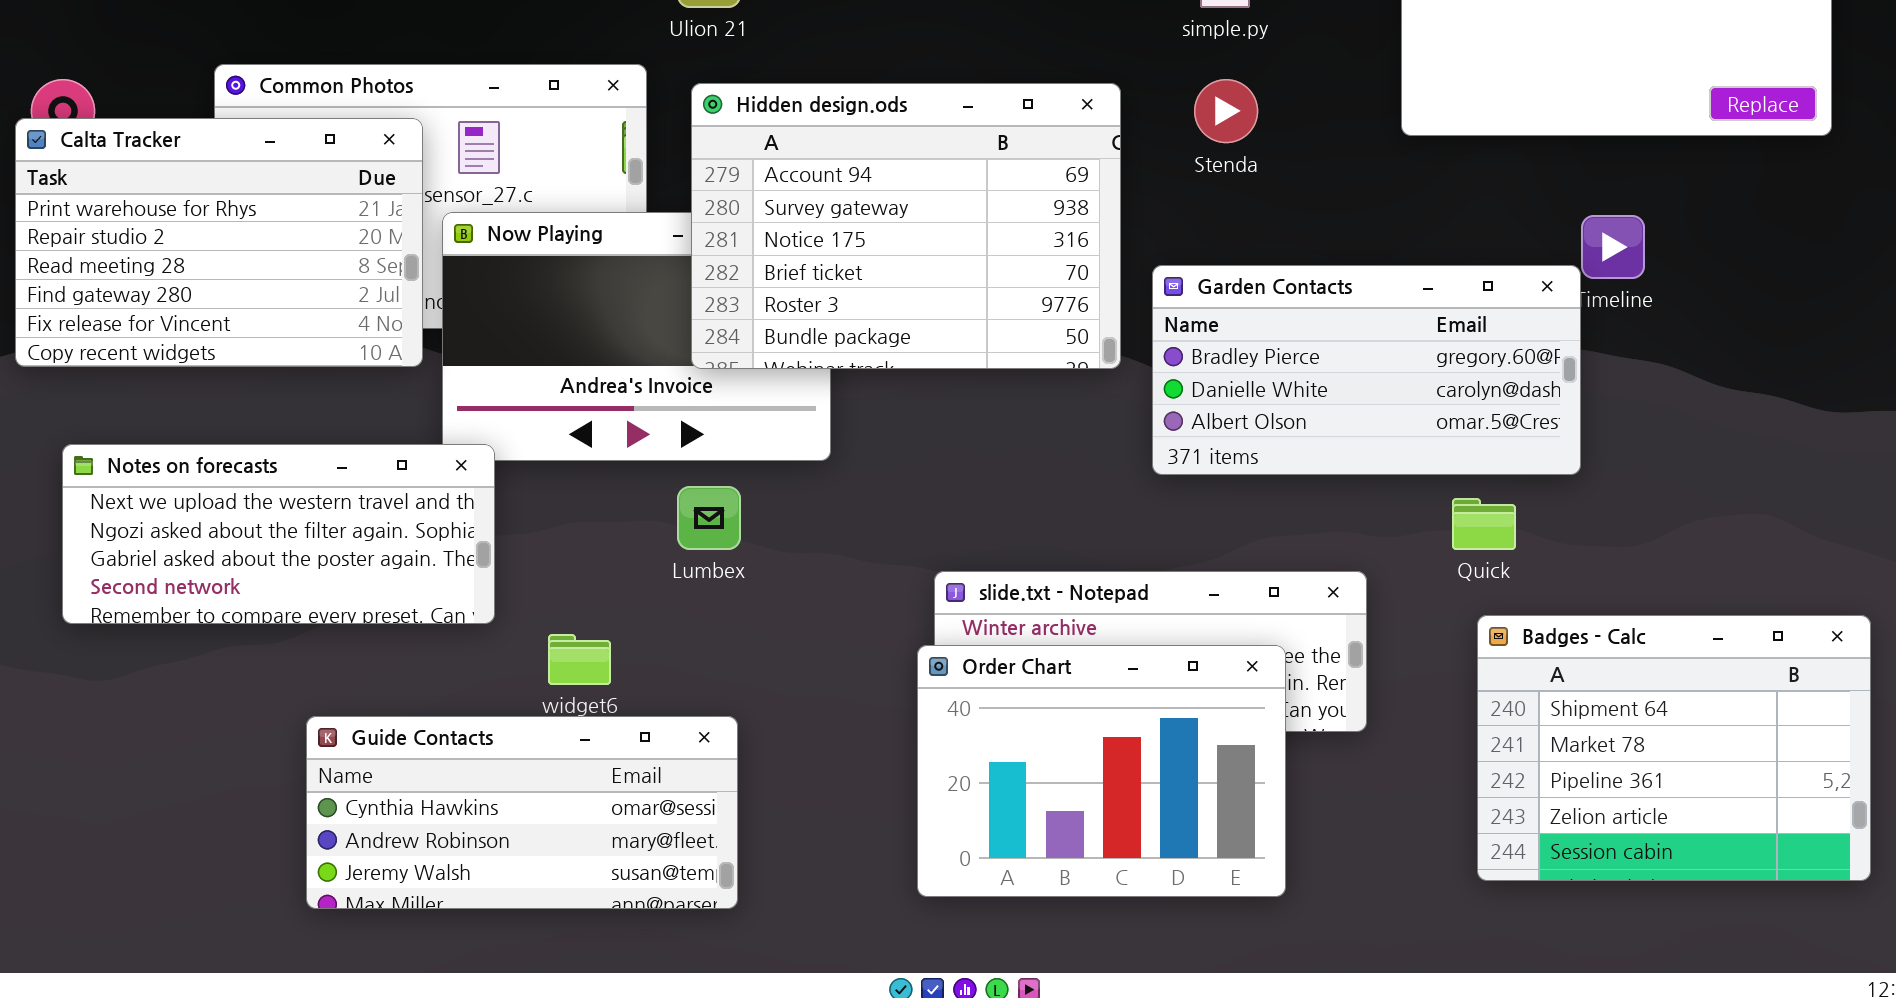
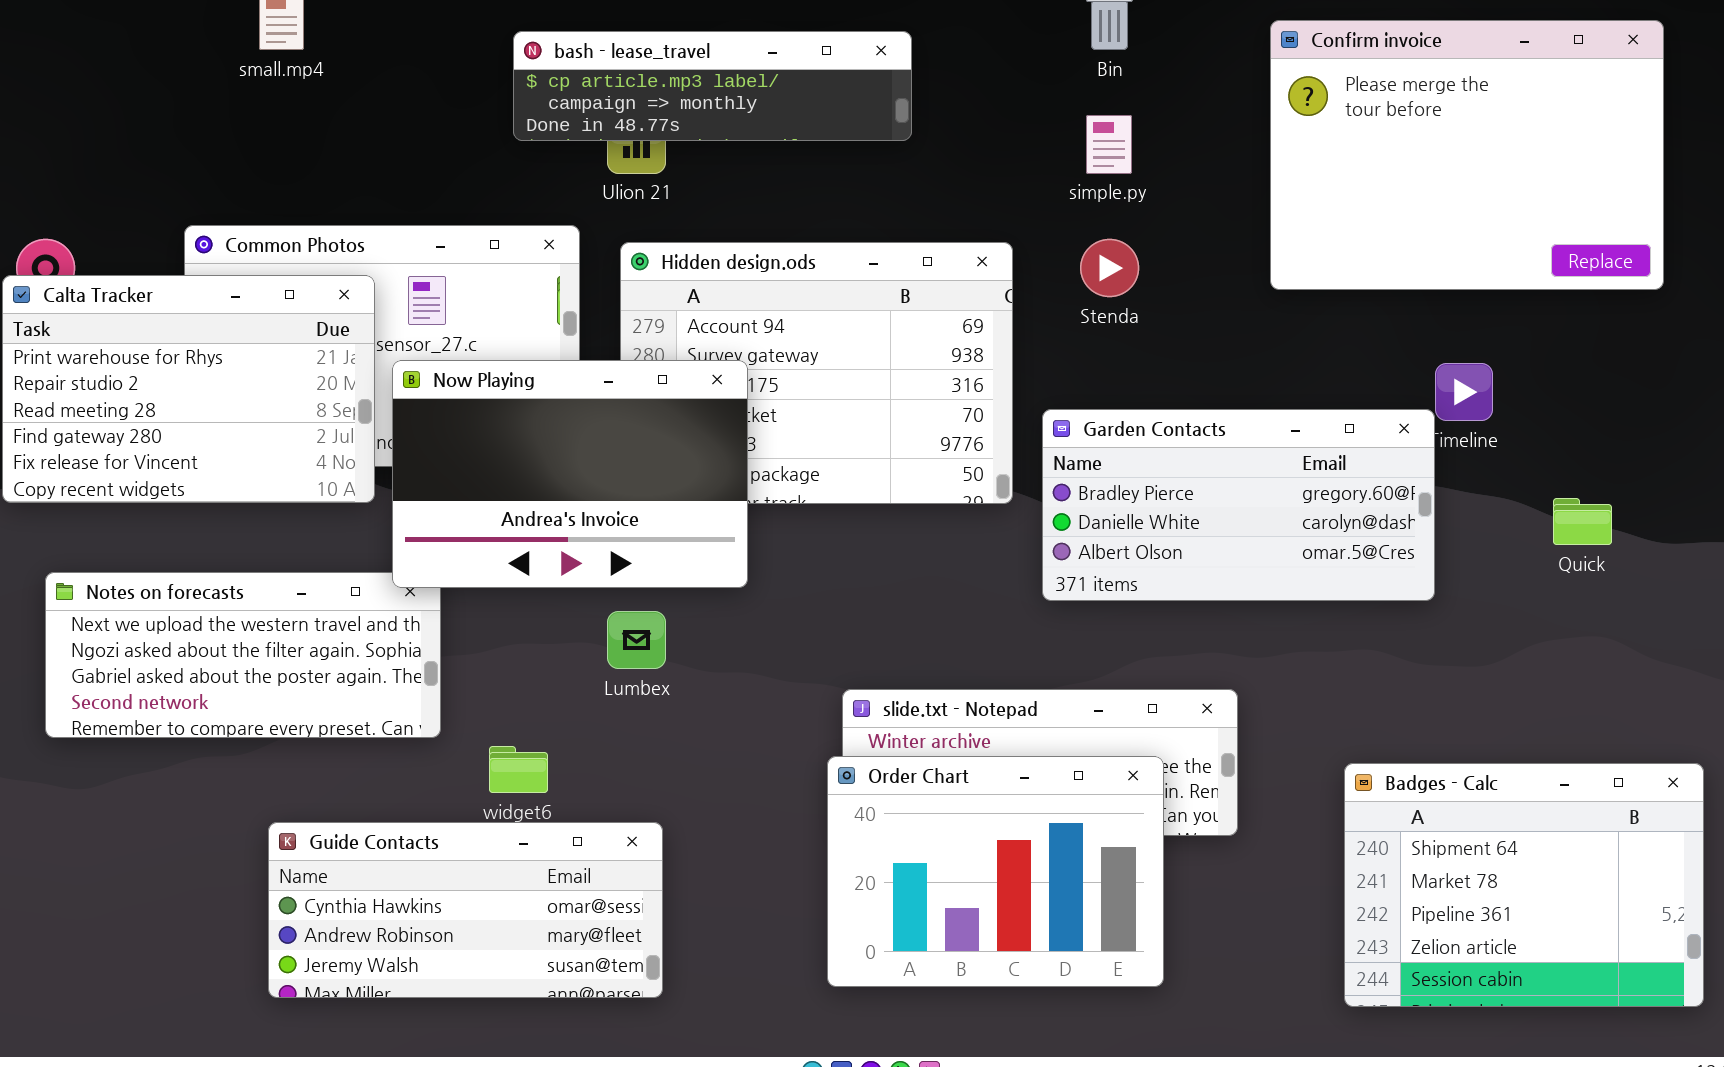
Now Playing: [442,212,831,461] -> [392,360,748,588], raised
Quick: [1452,498,1516,550] -> [1553,498,1612,545], moved
Badges - Calc: [1477,615,1871,881] -> [1344,763,1704,1007], moved

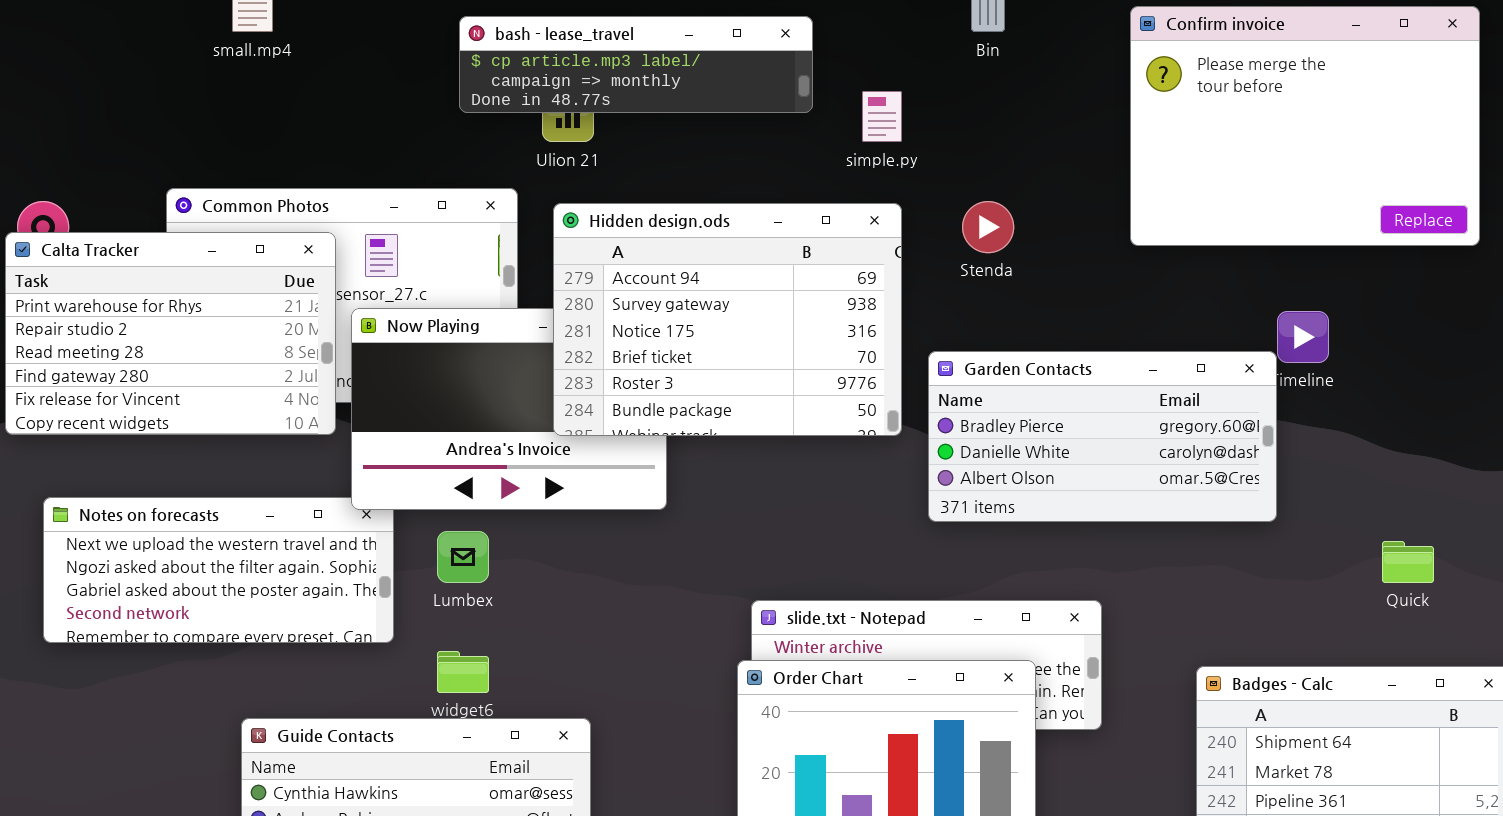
simple.py: [1086,115,1132,174] -> [862,91,902,142], moved
Hidden design.ods: [620,242,1013,504] -> [553,203,902,436], raised
Quick: [1553,498,1612,545] -> [1382,541,1434,583], moved
Lumbex: [607,611,666,669] -> [437,531,489,583], moved

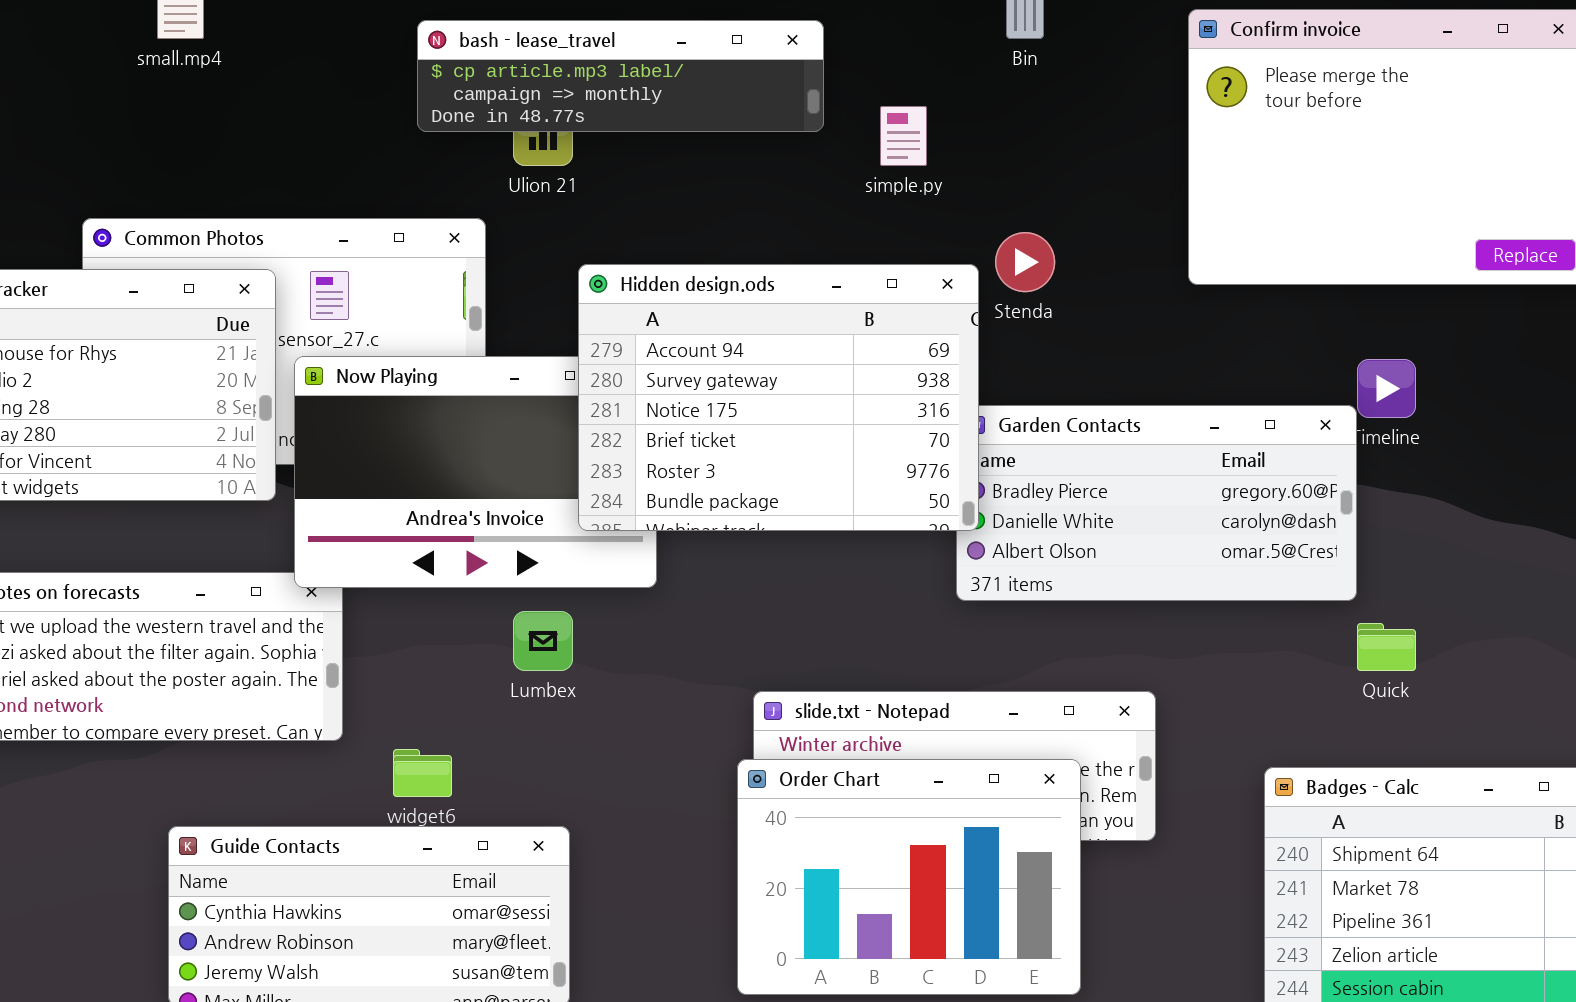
Hidden design.ods: [553,203,902,436] -> [578,264,979,531], moved
Lumbex: [437,531,489,583] -> [513,611,573,671], moved
Quick: [1382,541,1434,583] -> [1357,623,1416,671], moved

